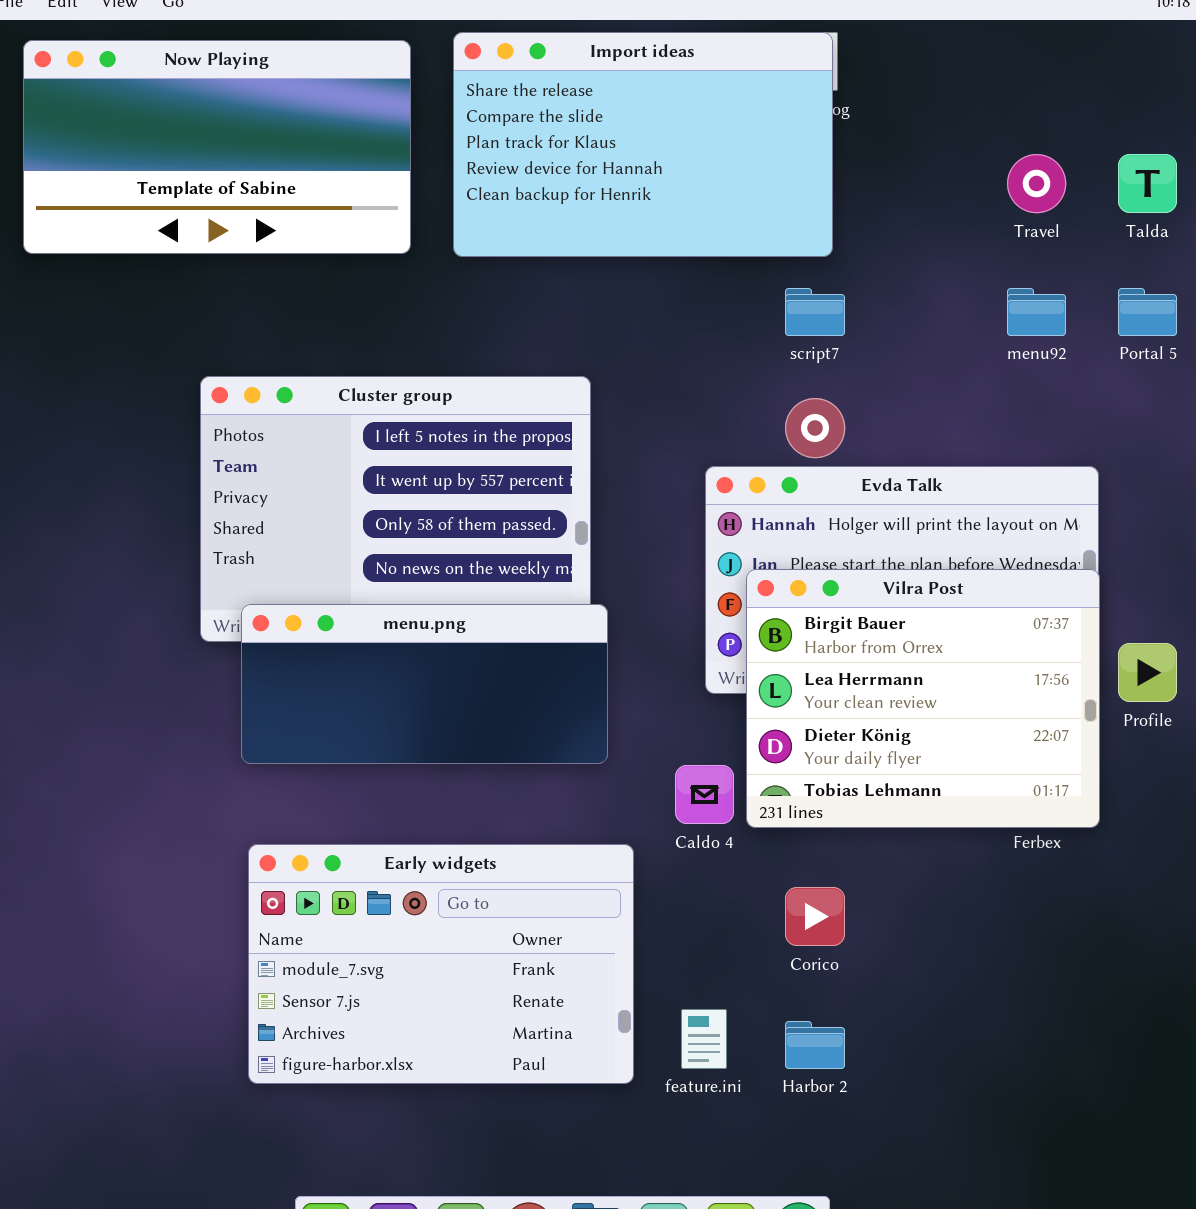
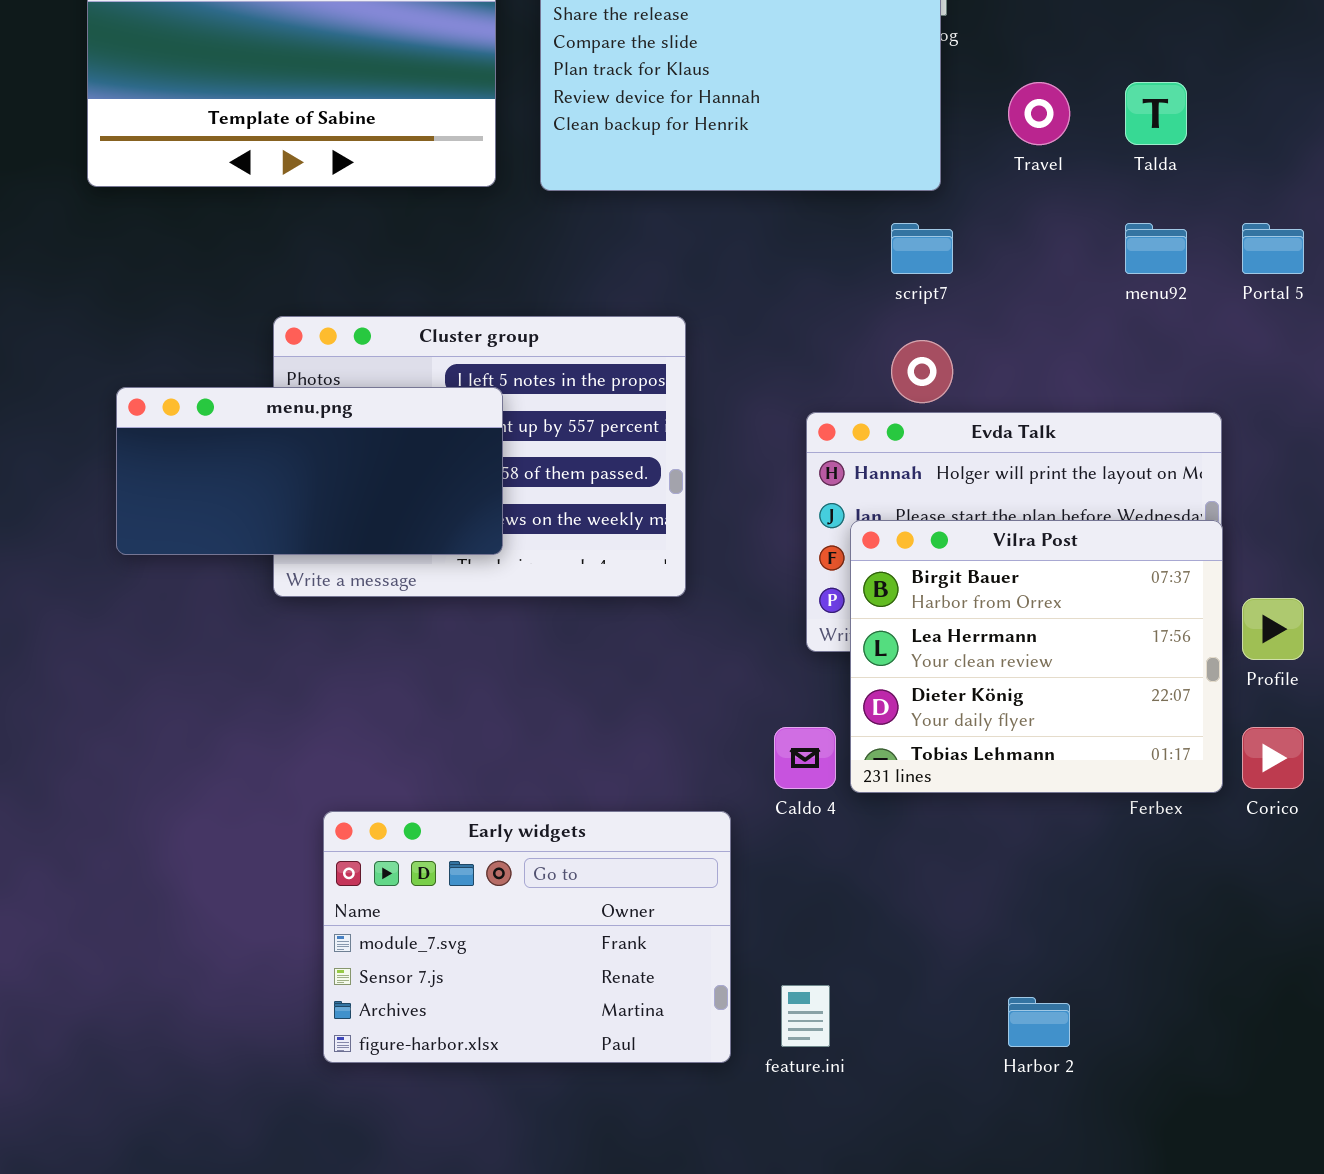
Travel: [1007,154,1066,213] -> [1008,82,1070,145], moved
Talda: [1118,154,1177,213] -> [1125,82,1187,145], moved
menu.png: [241,604,608,764] -> [116,387,503,555], moved
Corico: [785,887,845,946] -> [1242,727,1304,789], moved
Harbor 2: [785,1021,845,1069] -> [1008,997,1070,1047], moved

